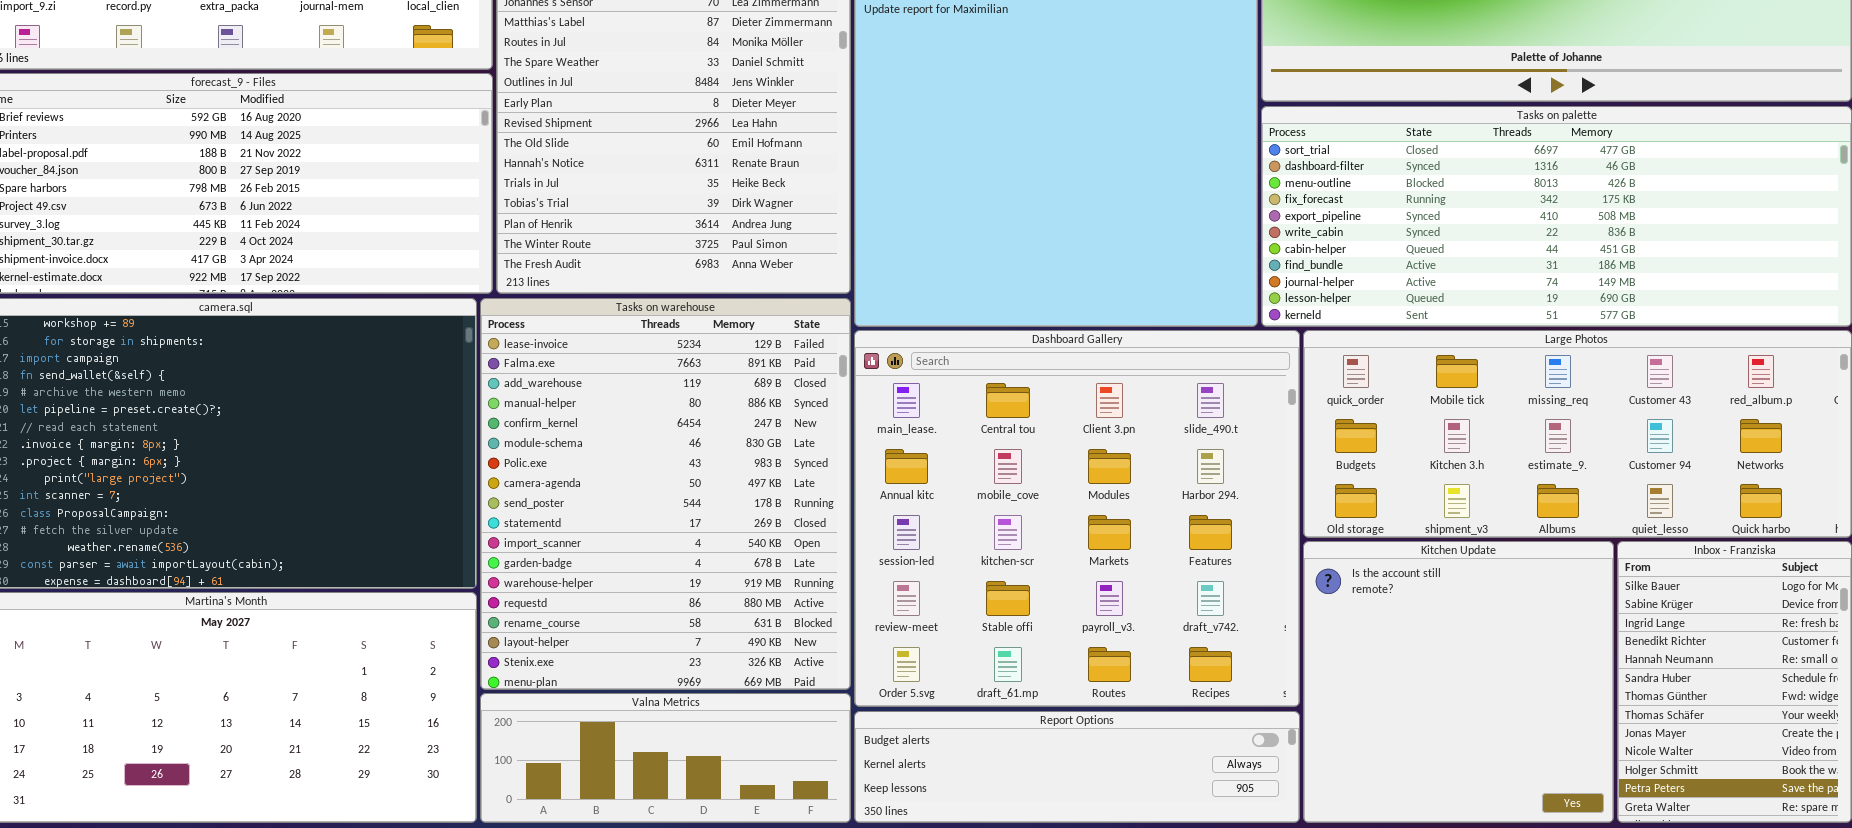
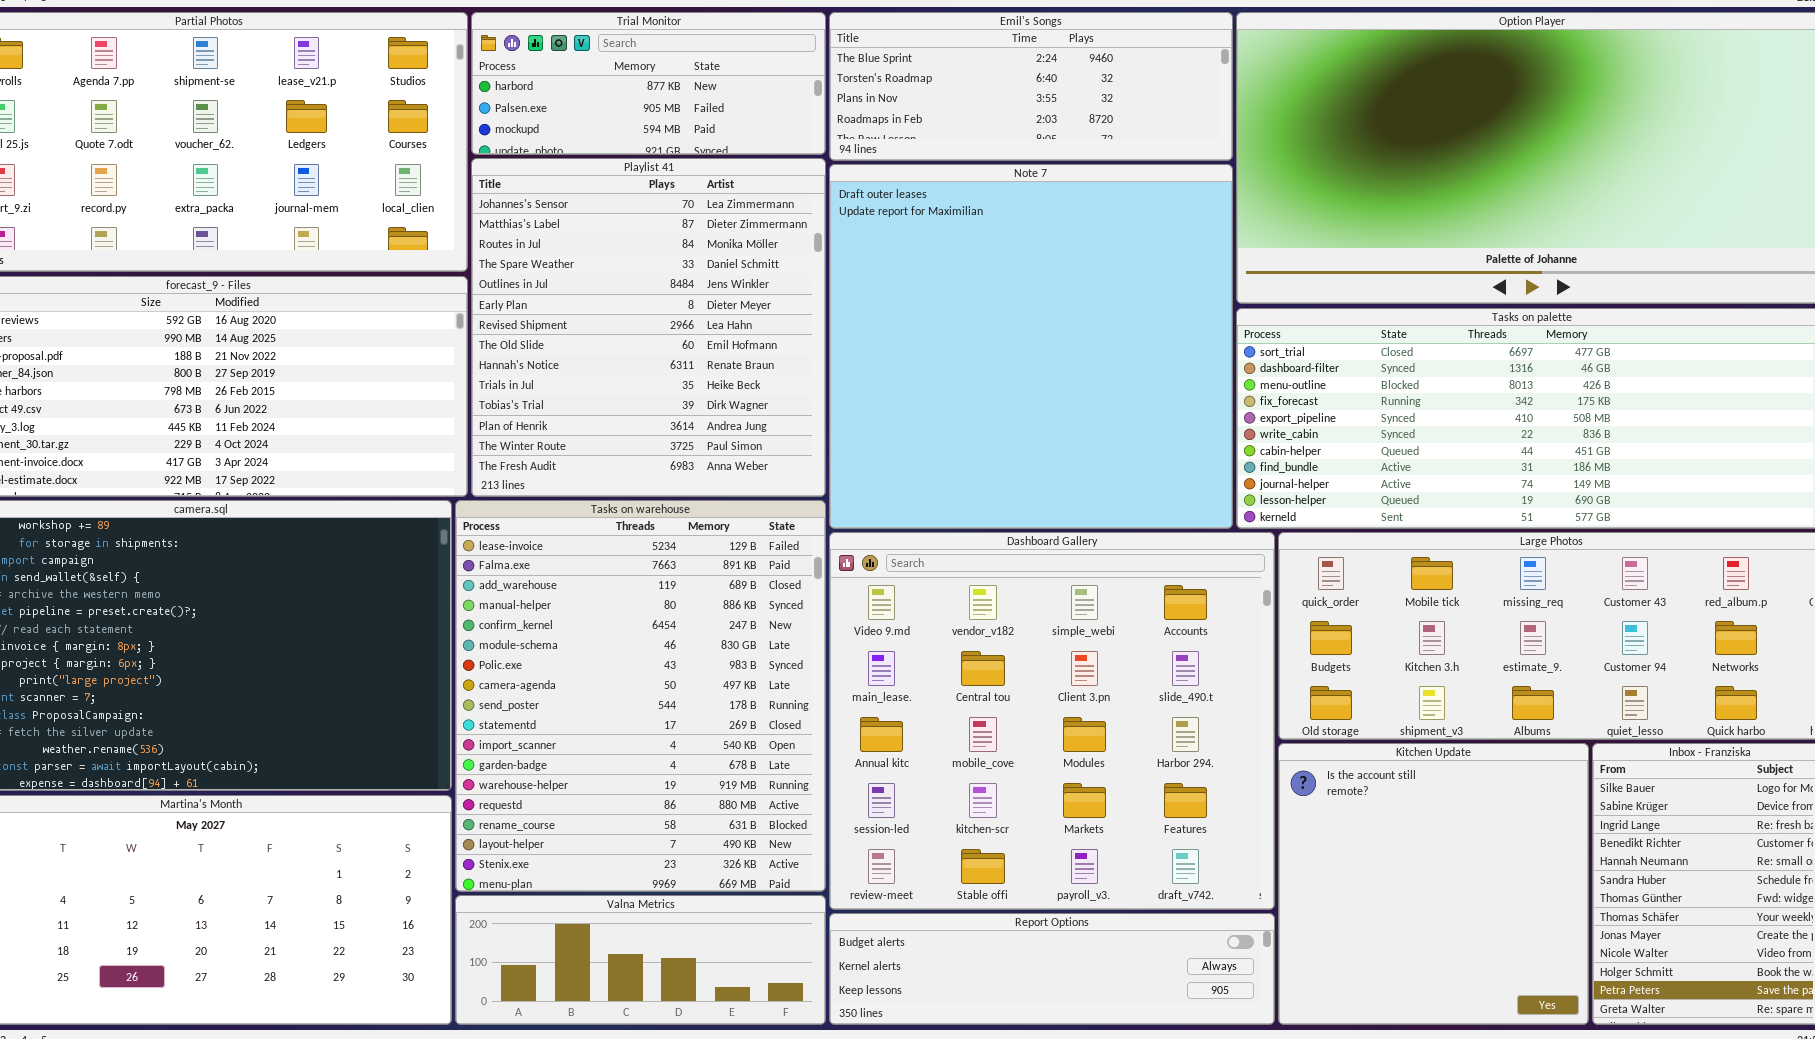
Dashboard Gallery: [854,330,1300,707] -> [829,532,1275,910], scrolled up 1 row

